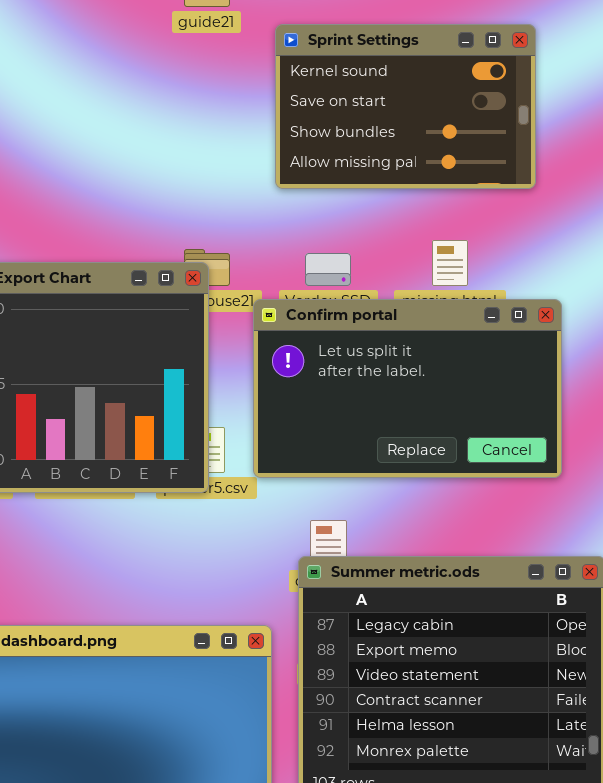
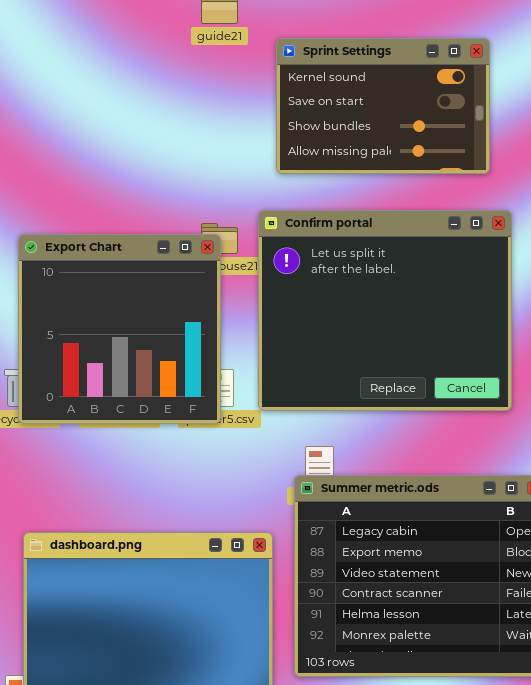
Confirm portal: [253,299,562,478] -> [258,210,512,411], resized

